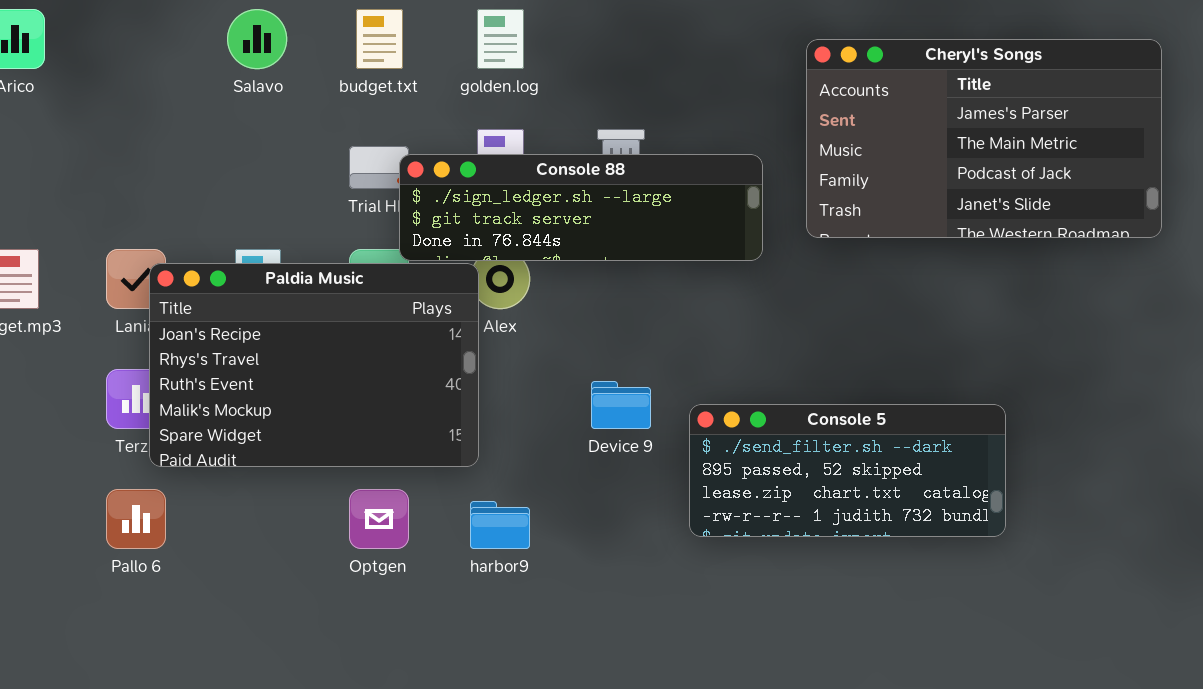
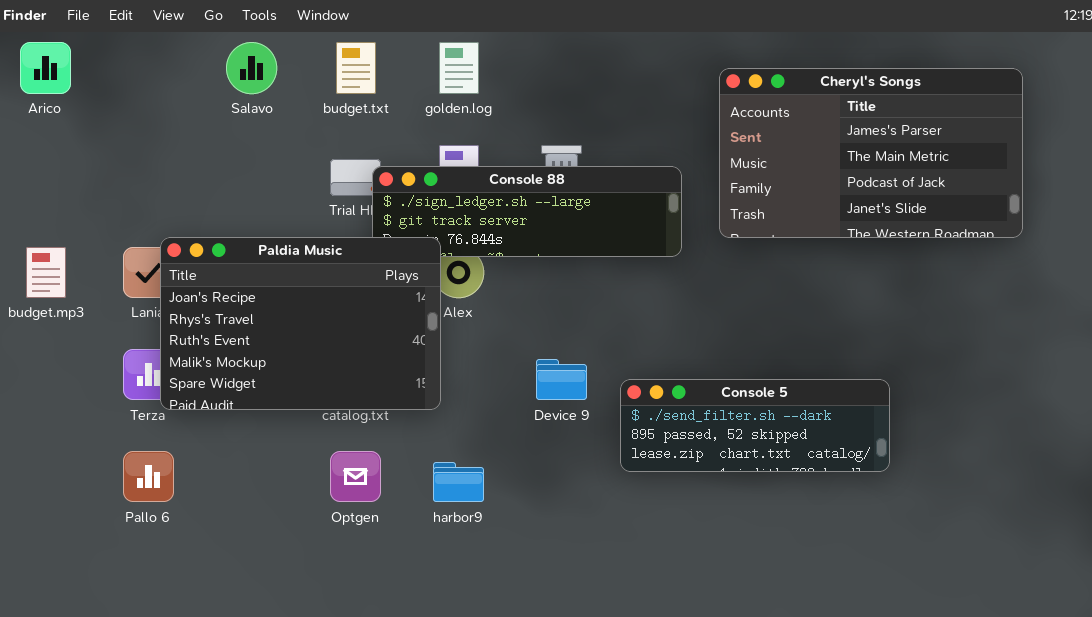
Paldia Music: [149,263,479,467] -> [160,237,441,410], moved
Console 5: [689,404,1006,537] -> [620,379,890,472], resized

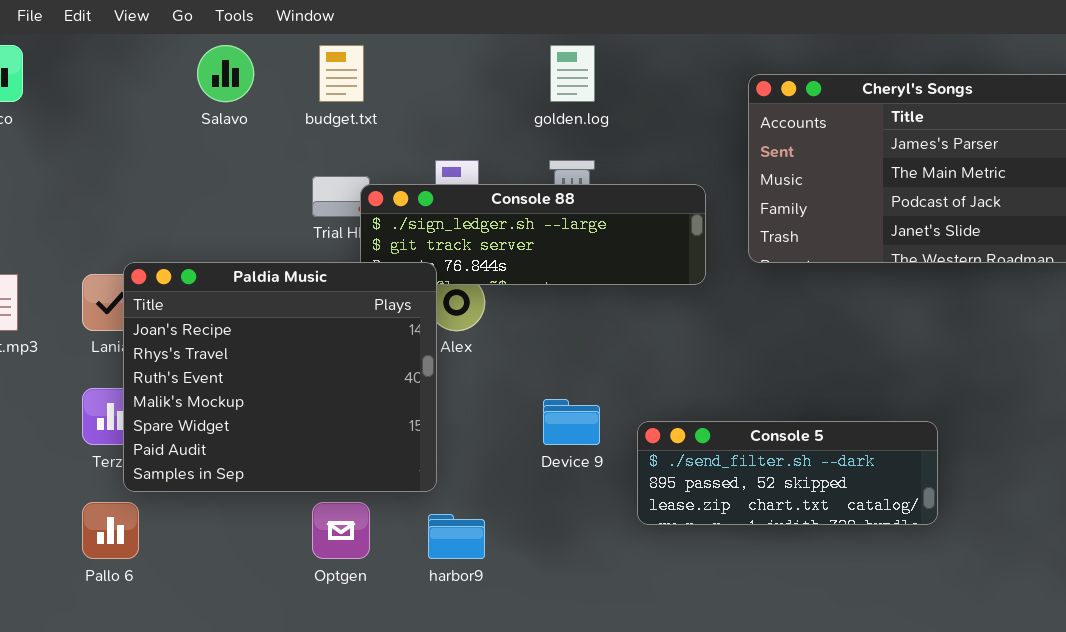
golden.log: [439,42,479,94] -> [550,45,595,102], moved
Paldia Music: [160,237,441,410] -> [123,262,437,492], resized

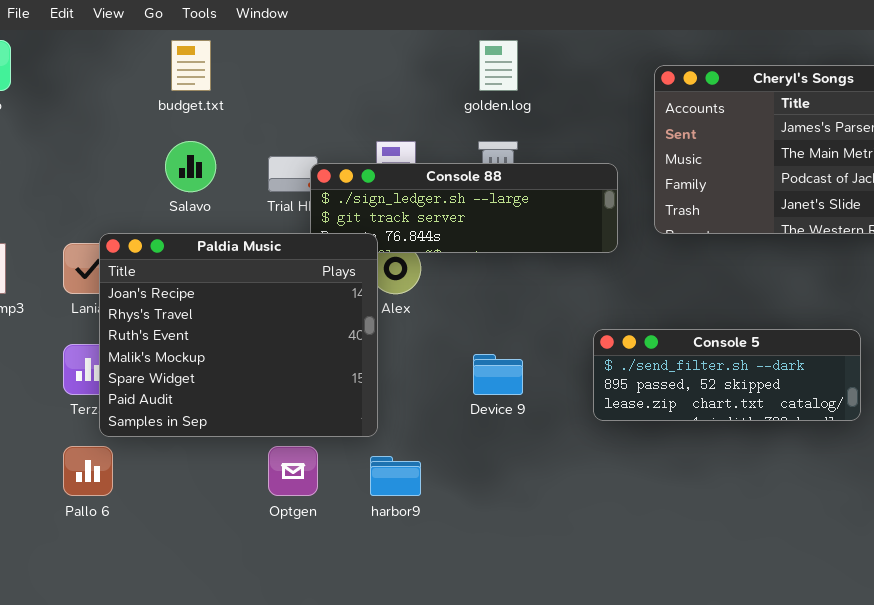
Salavo: [197,45,254,102] -> [165,141,216,192], moved
budget.txt: [319,45,364,102] -> [171,40,211,91], moved
Console 5: [637,421,938,525] -> [593,329,861,421], moved

